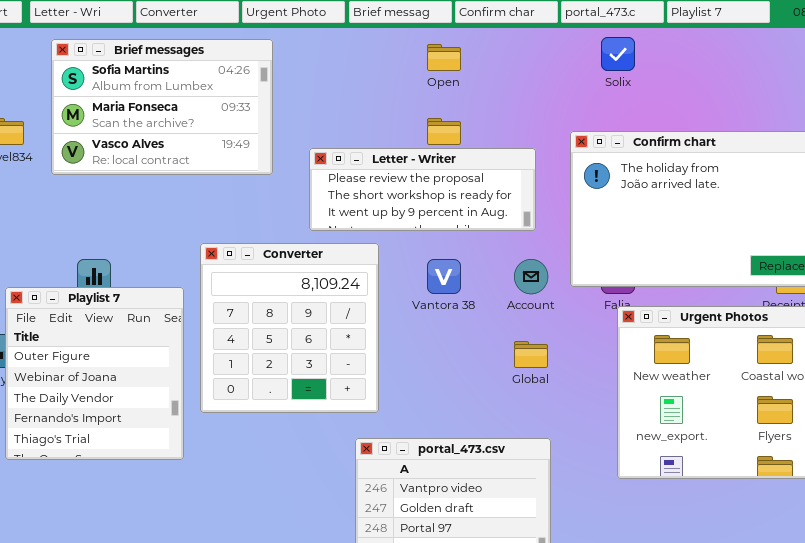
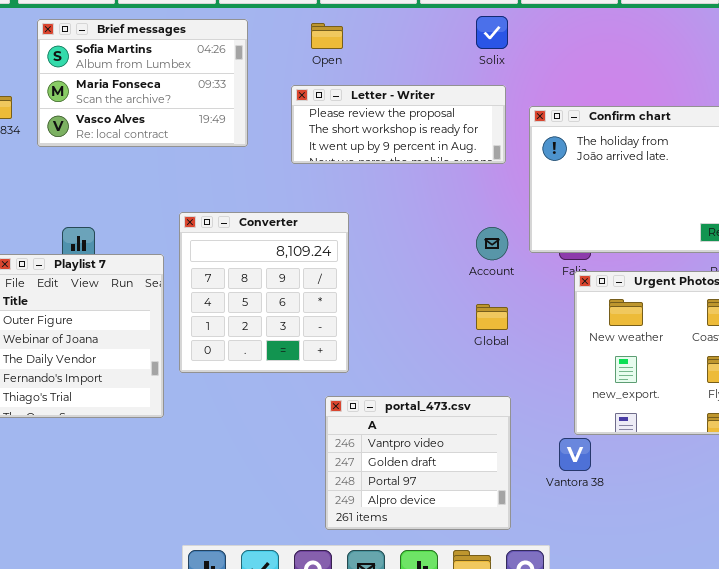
Solix: [601,37,635,71] -> [476,16,508,49], moved
Open: [427,44,461,71] -> [311,23,343,49], moved
Letter - Writer: [309,148,536,231] -> [291,85,506,164], moved
Vantora 38: [427,259,461,294] -> [559,438,591,471], moved

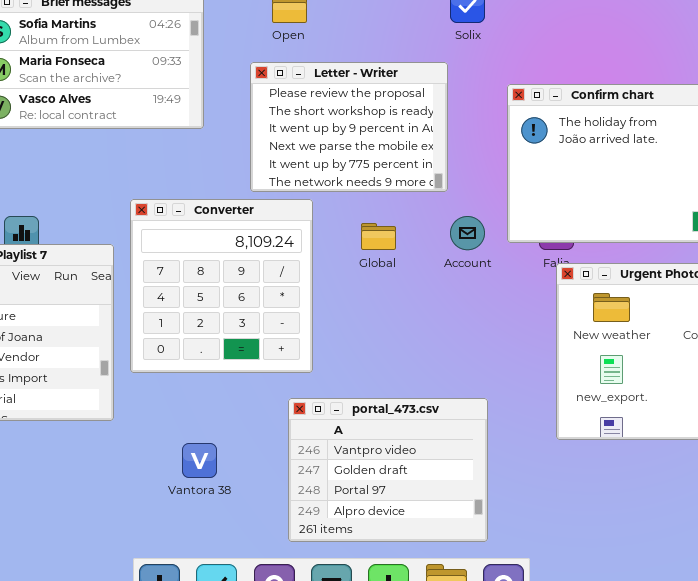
Letter - Writer: [291,85,506,164] -> [250,62,448,192], resized
Global: [476,304,508,330] -> [361,223,396,250], moved
Vantora 38: [559,438,591,471] -> [182,443,217,478], moved

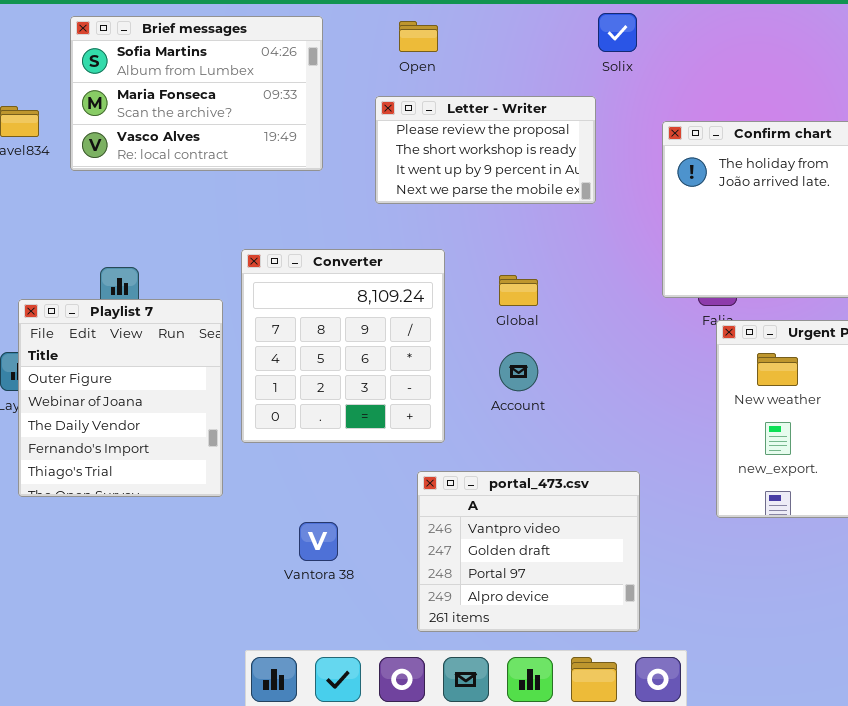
Letter - Writer: [250,62,448,192] -> [375,96,596,204], resized
Account: [450,216,485,250] -> [499,352,538,391], moved

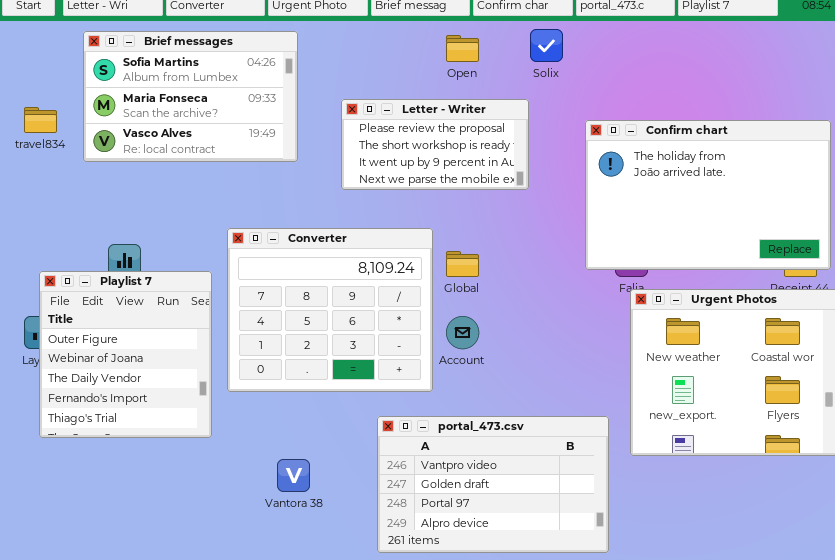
Open: [399,21,438,52] -> [446,35,479,62], moved
Converter: [241,249,445,443] -> [227,228,433,392], resized
portal_473.csv: [417,471,640,632] -> [377,416,609,553], resized

